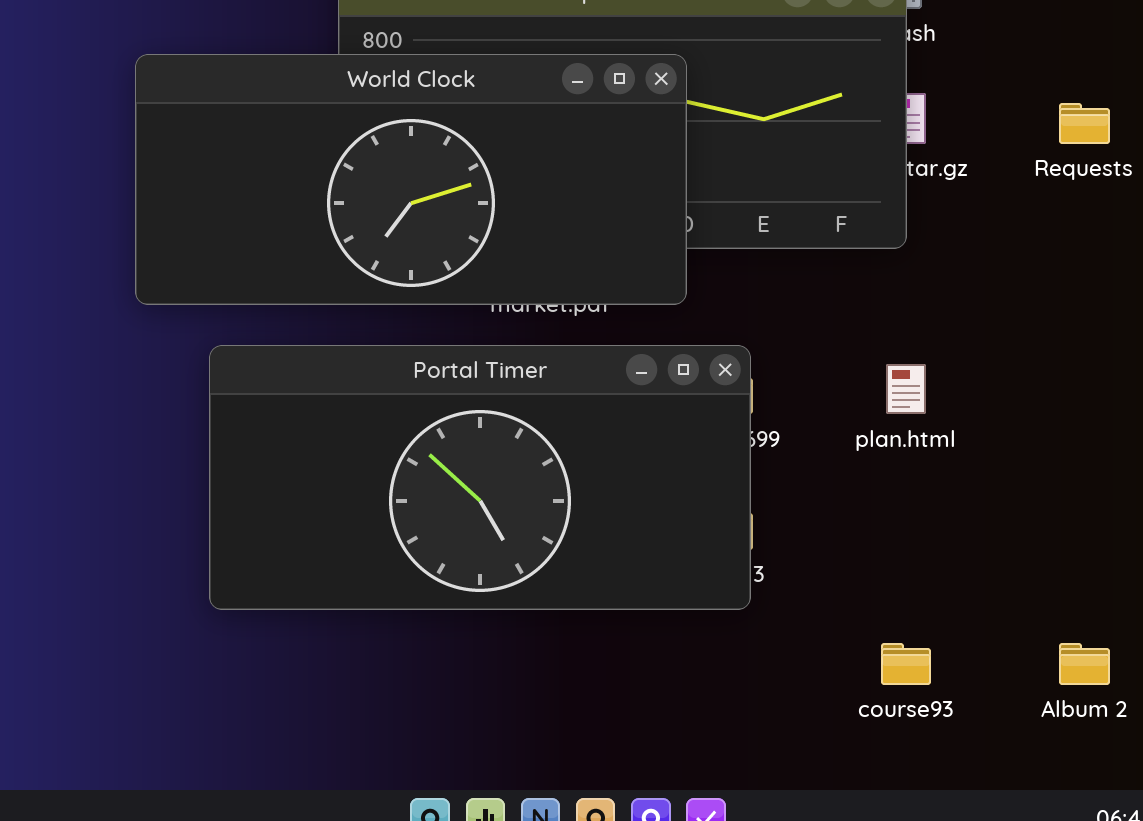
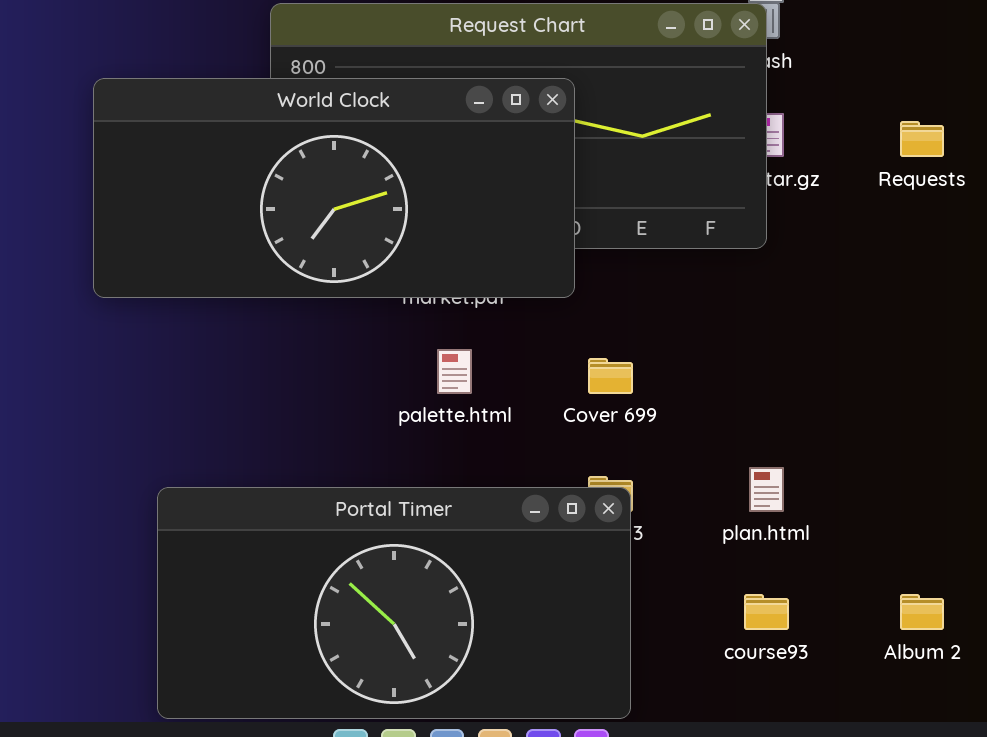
Portal Timer: [209,345,751,610] -> [157,487,631,719], moved
plan.html: [886,364,926,414] -> [749,467,784,512], moved

